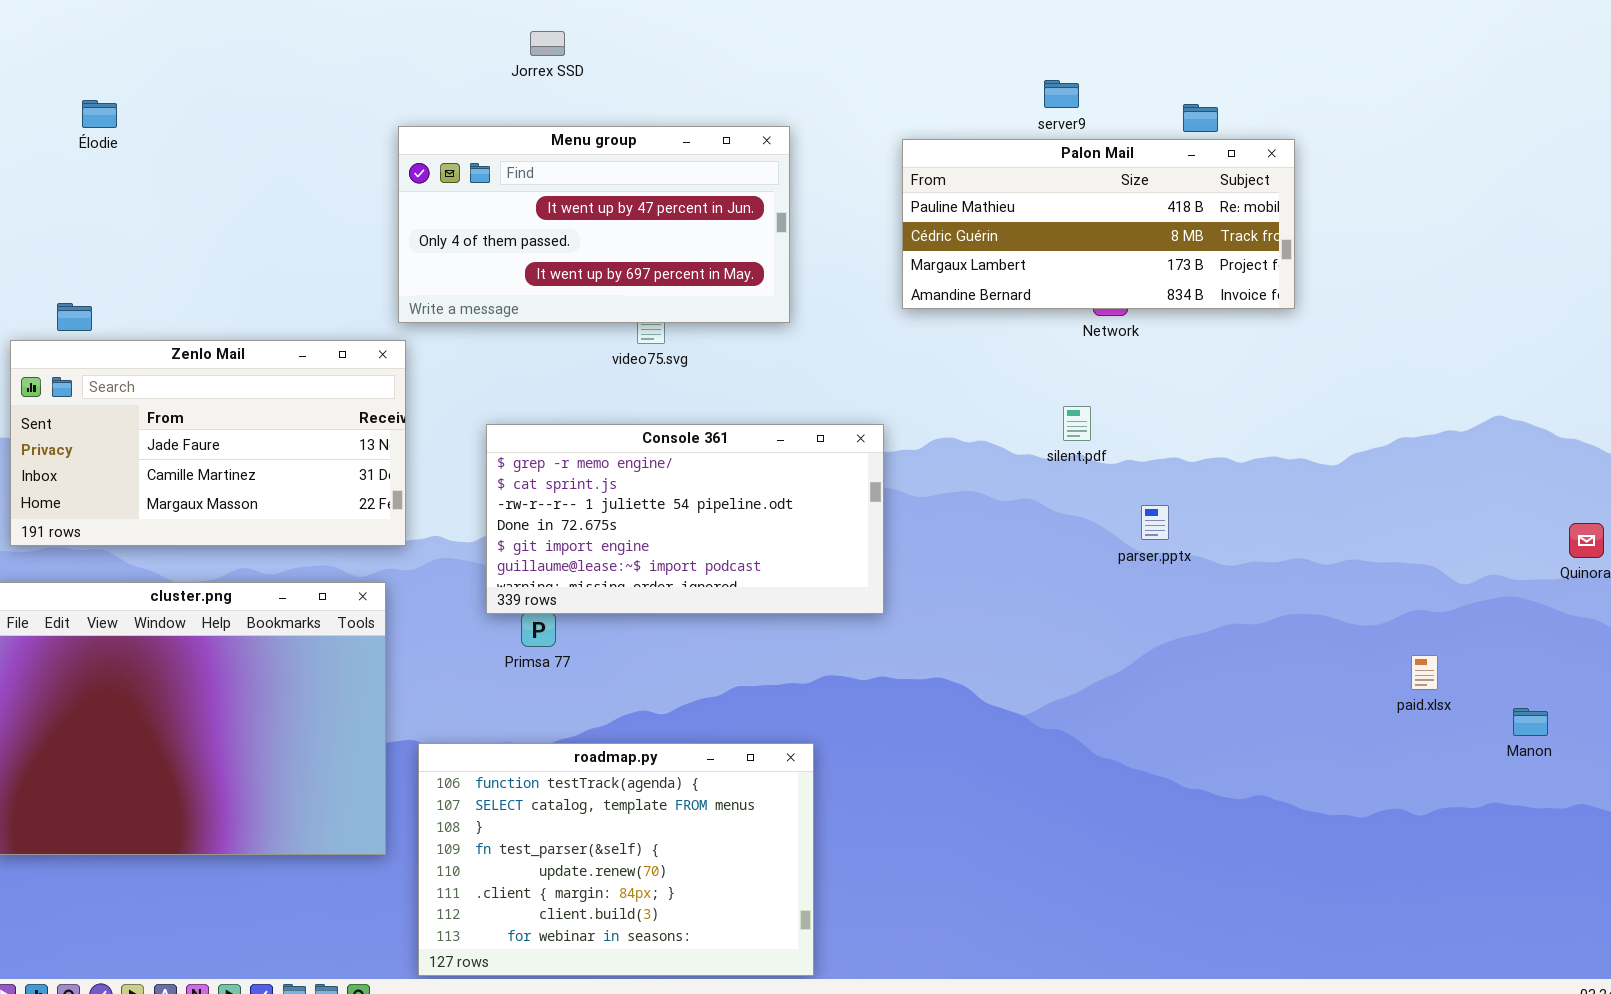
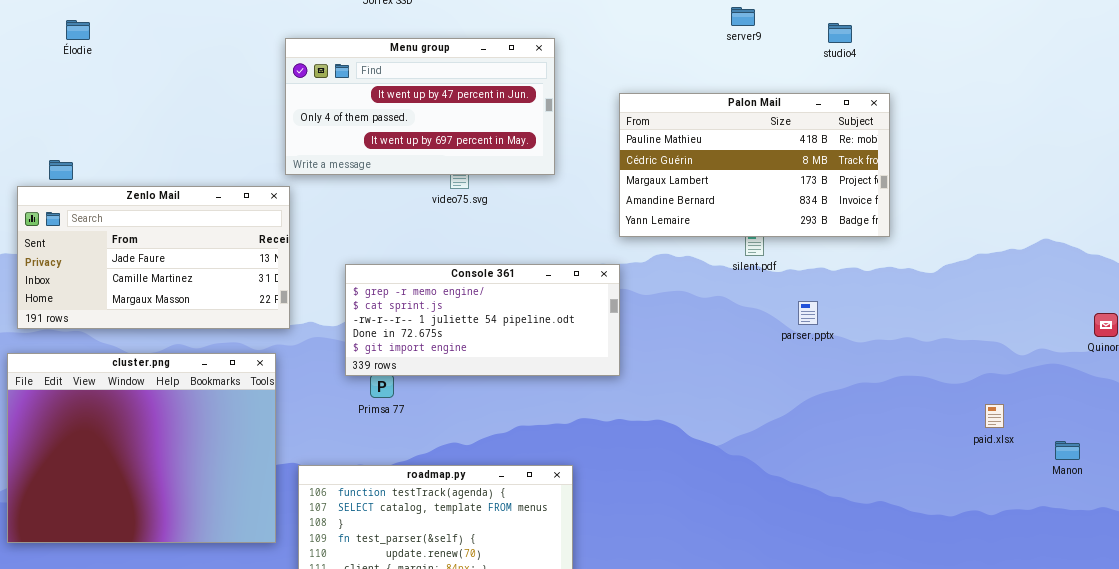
Palon Mail: [902,139,1295,309] -> [619,93,890,237], moved, resized
Console 361: [486,424,884,614] -> [345,264,620,376], resized

